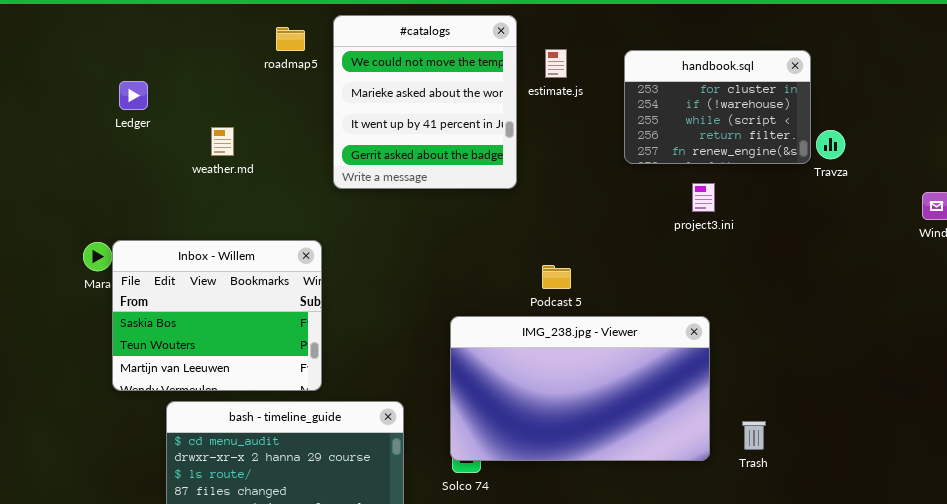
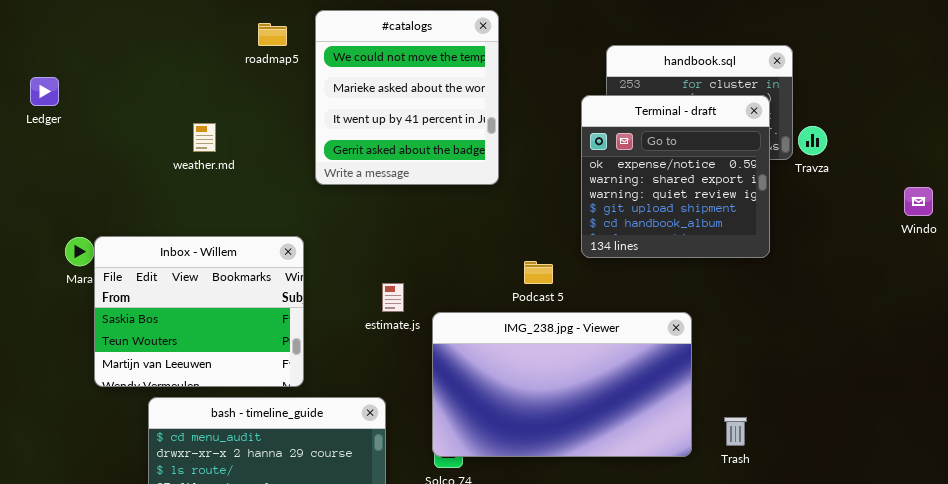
estimate.js: [545,49,567,78] -> [382,283,404,312], moved
Ledger: [119,81,148,110] -> [30,77,59,106], moved
Terminal - draft: none -> [581,95,770,258], opened

